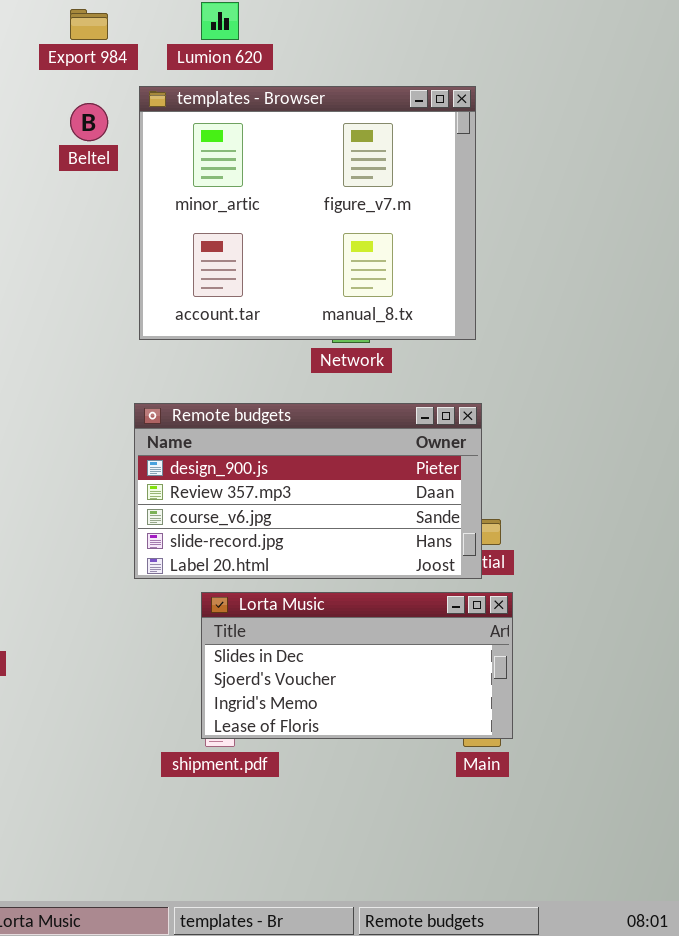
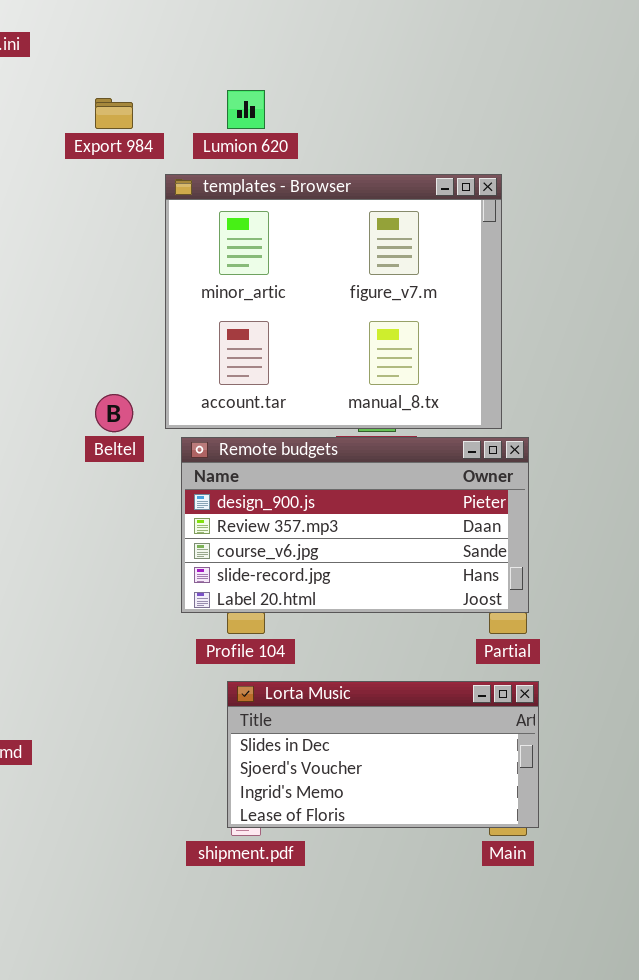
Beltel: [70,103,108,141] -> [95,394,133,432], moved
Remote budgets: [134,403,482,579] -> [181,437,529,613], moved

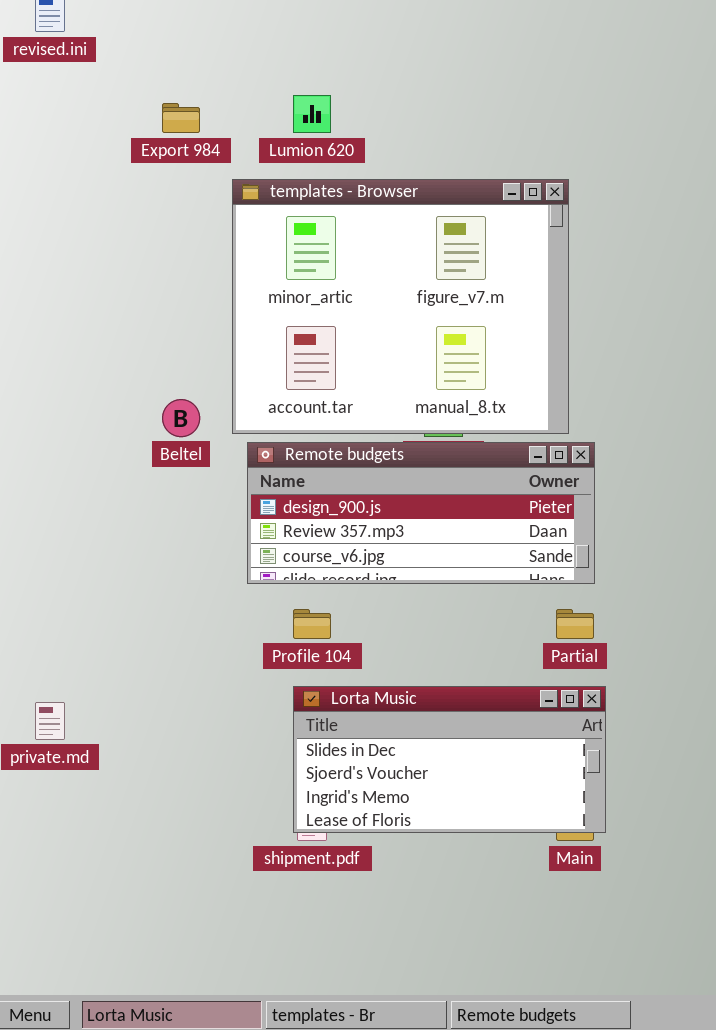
Remote budgets: [181,437,529,613] -> [247,442,595,584], resized

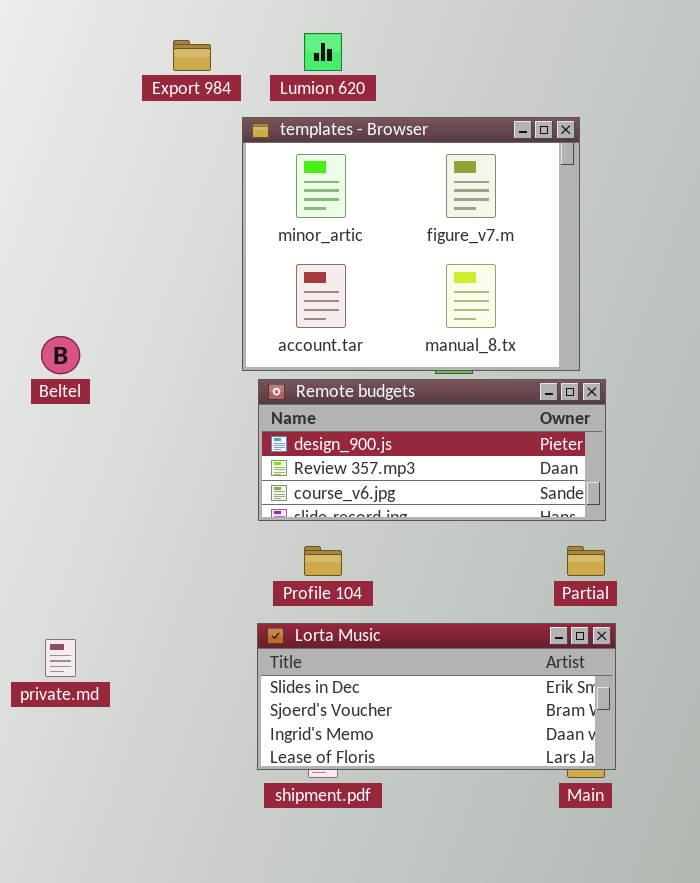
Beltel: [162,399,200,437] -> [41,336,80,374], moved
Lorta Music: [293,686,606,833] -> [257,623,616,770], resized

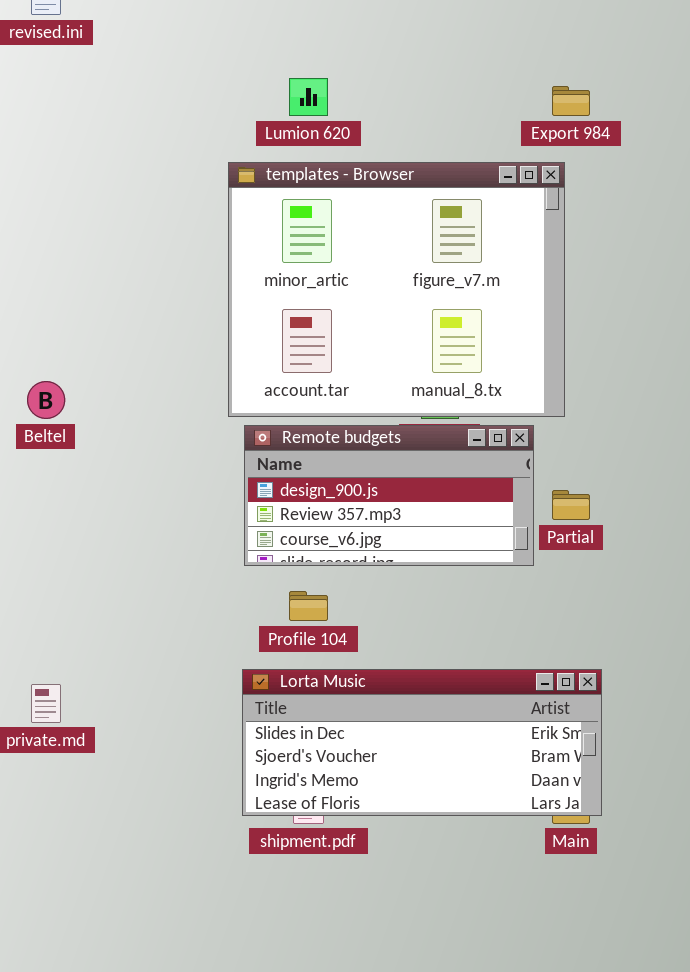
Export 984: [173,40,211,71] -> [552,86,590,116], moved
Remote budgets: [258,379,606,521] -> [244,425,534,566], resized
Partial: [567,546,605,576] -> [552,490,590,520], moved

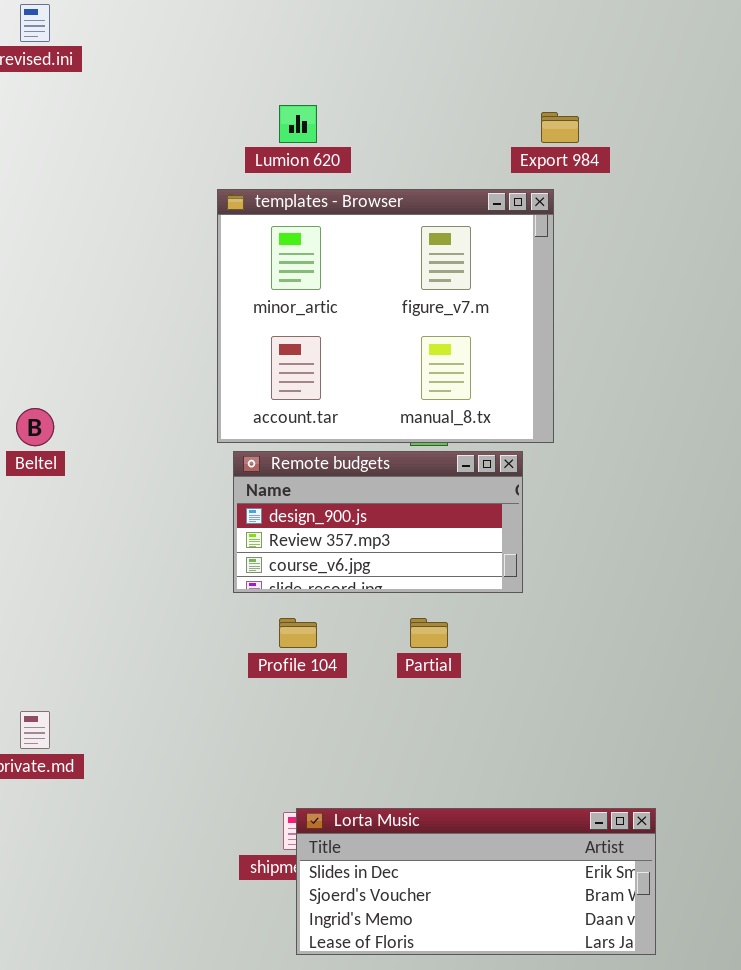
Partial: [552,490,590,520] -> [410,618,448,648], moved
Lorta Music: [242,669,602,816] -> [296,808,656,955], moved

